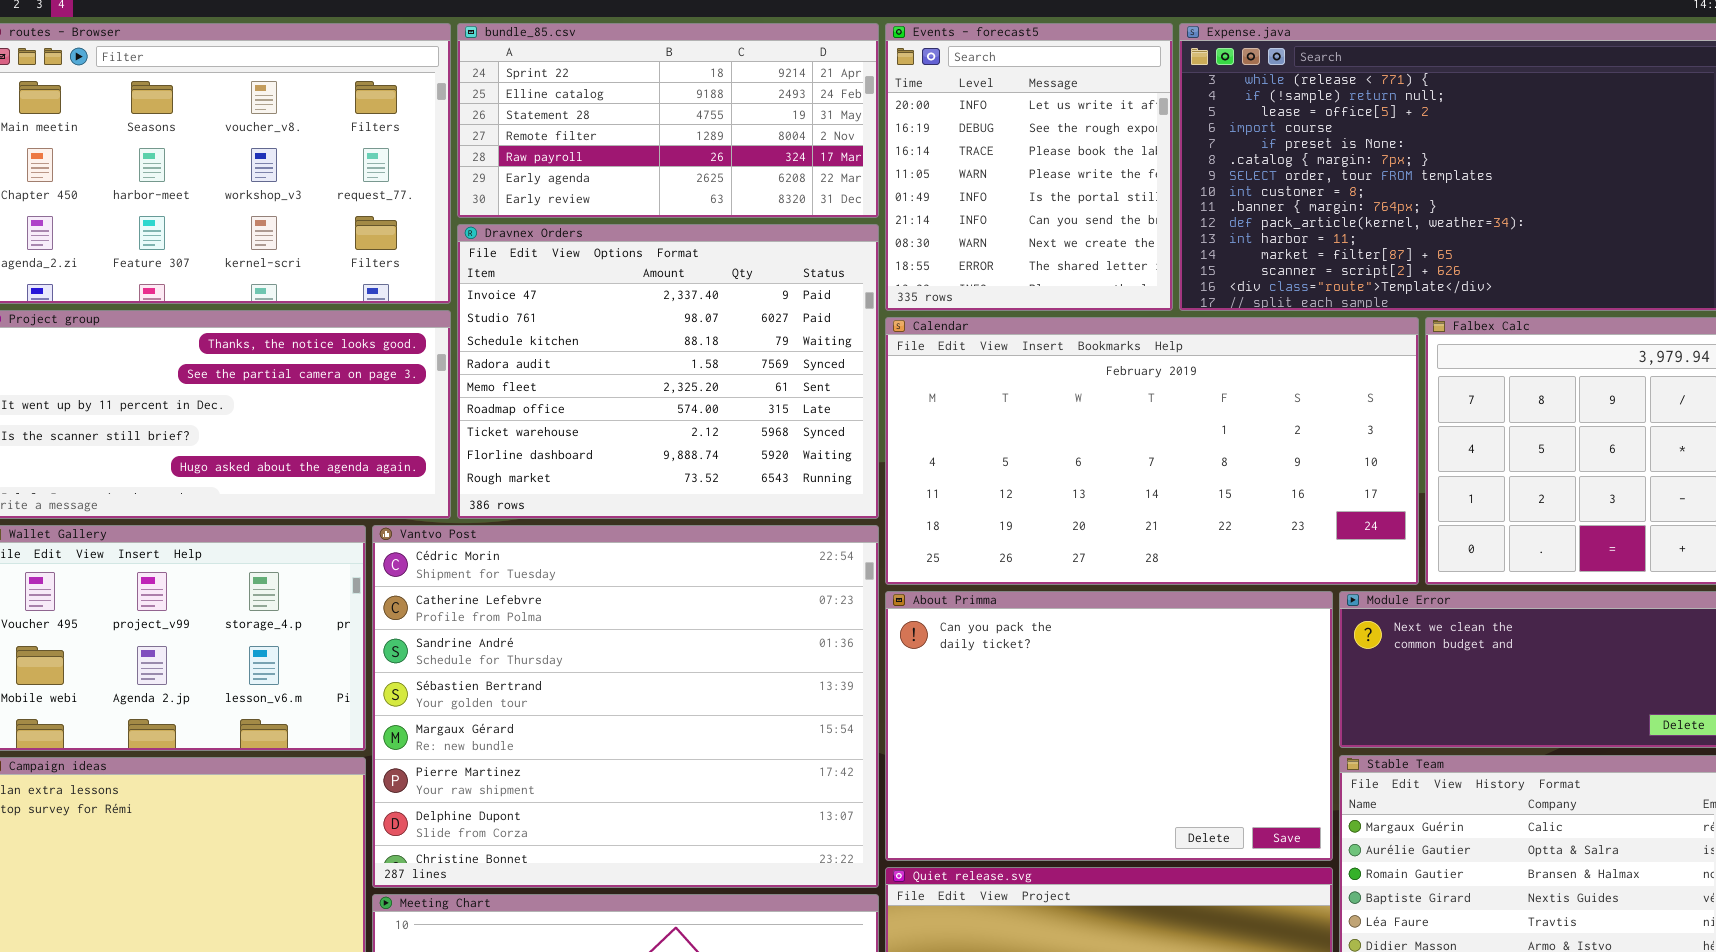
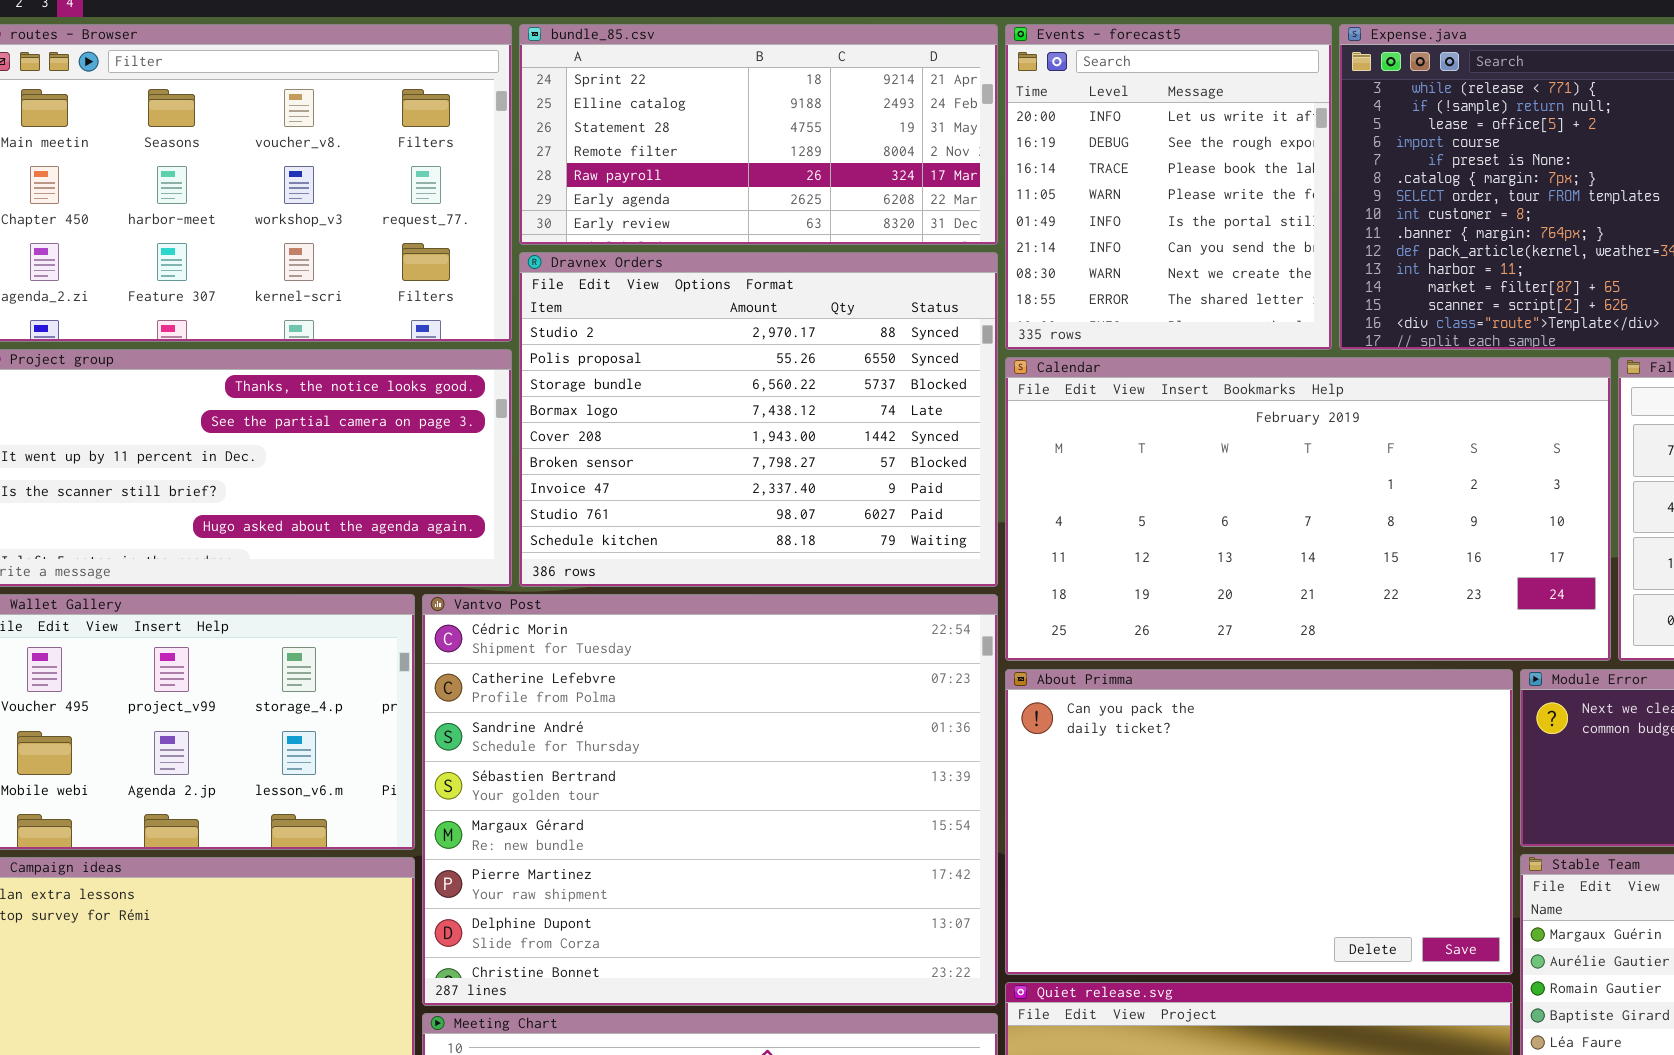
Dravnex Orders: [457,224,879,519] -> [519,252,998,587], scrolled up 6 rows

